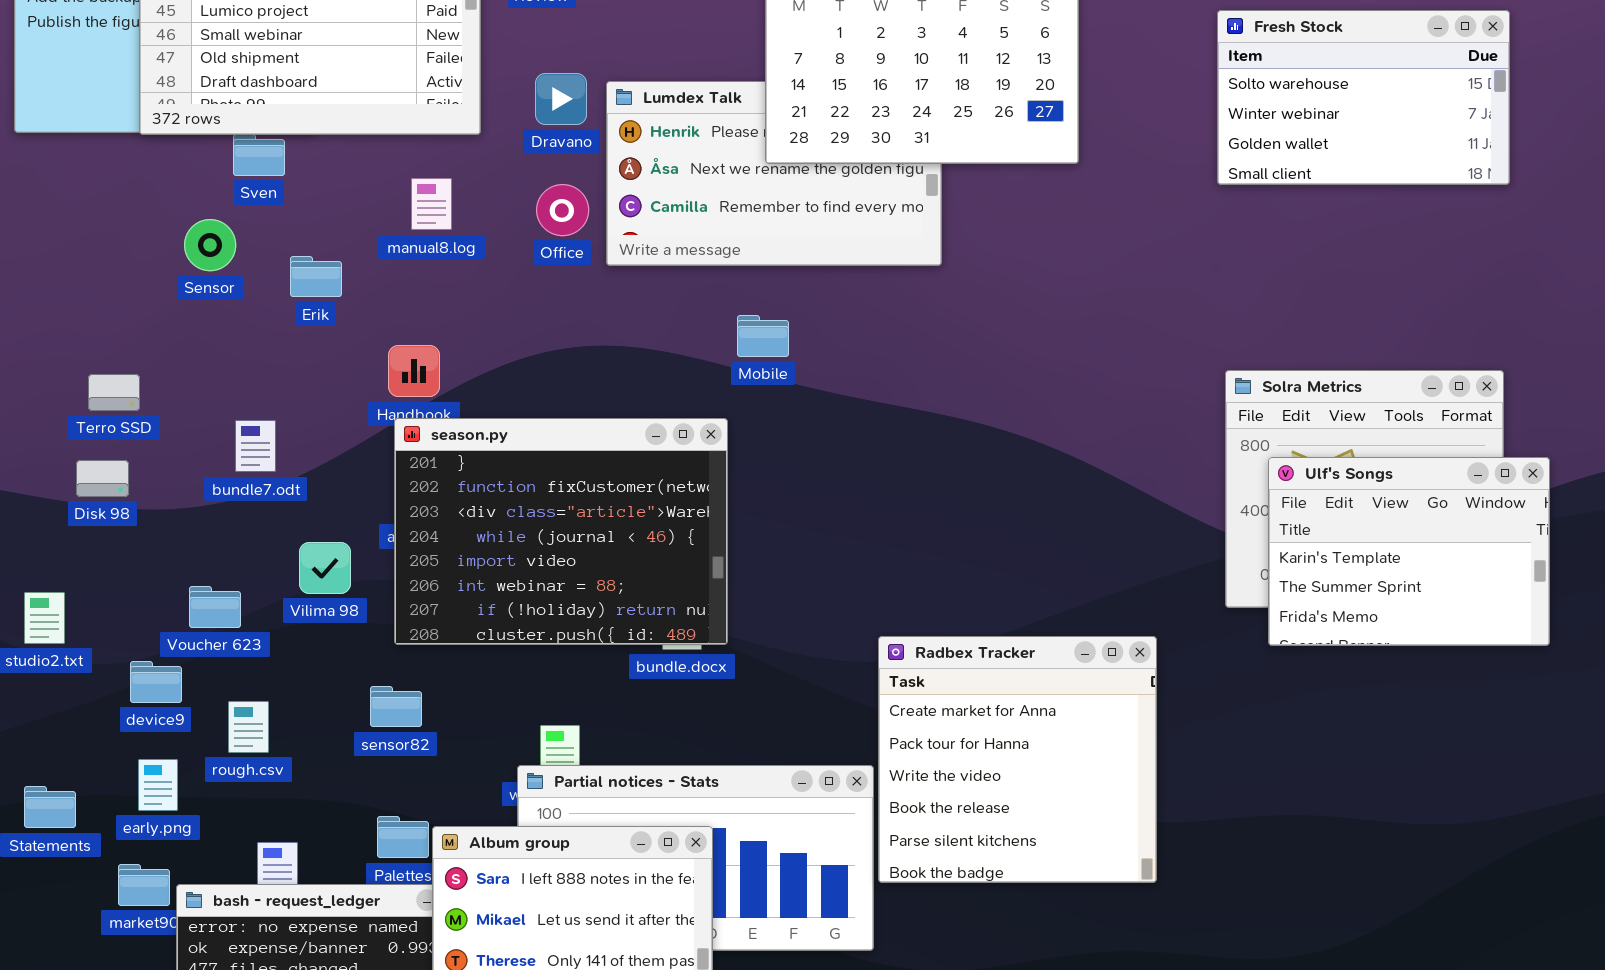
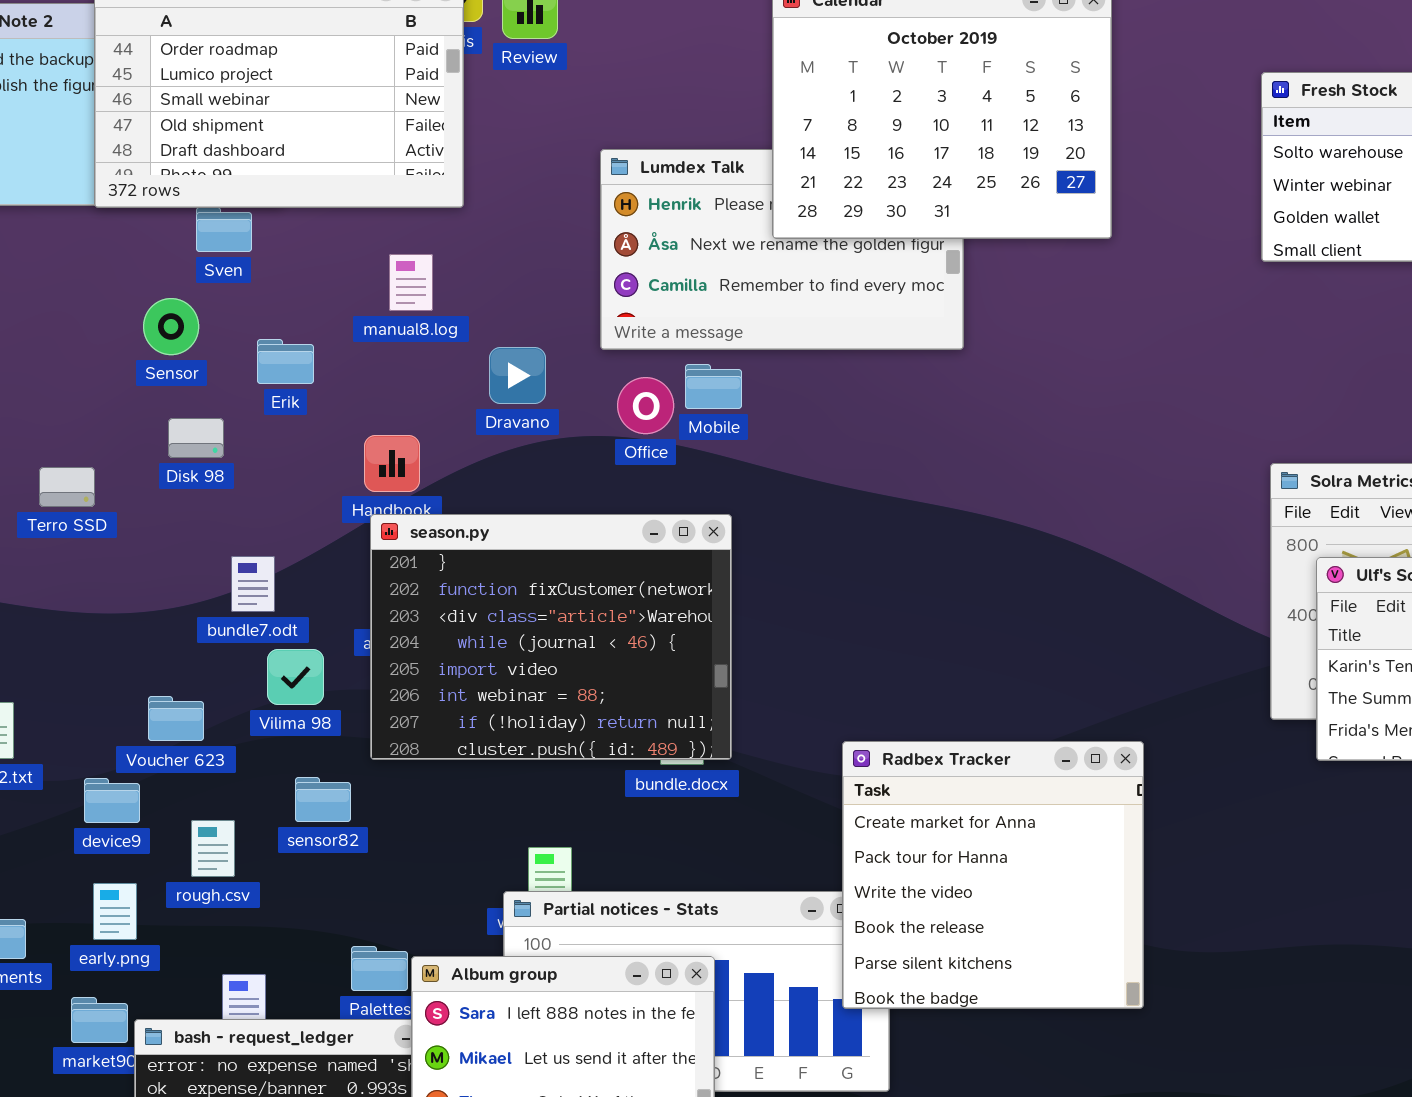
Dravano: [535,73,587,125] -> [489,347,546,404], moved
Office: [536,184,589,236] -> [617,377,674,434], moved
Mobile: [737,315,789,357] -> [685,364,742,409], moved
bundle7.odt: [235,420,276,472] -> [231,556,275,612], moved
Disk 98: [76,460,129,497] -> [168,418,224,458], moved
Radbex Tracker: [878,636,1157,883] -> [842,741,1144,1009], moved
sensor82: [370,686,422,727] -> [295,777,351,822], moved

